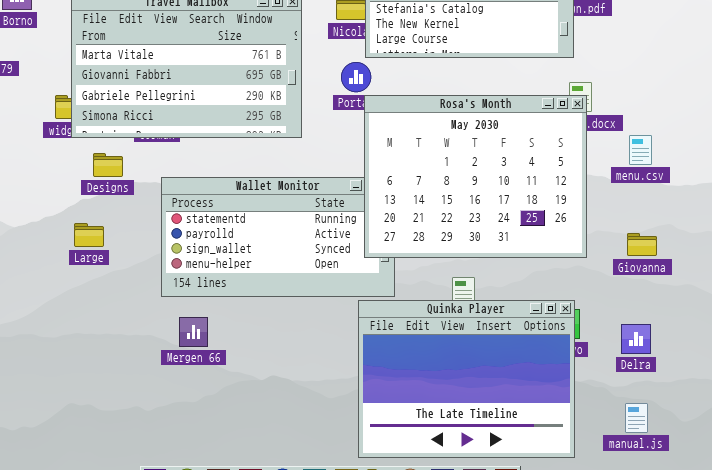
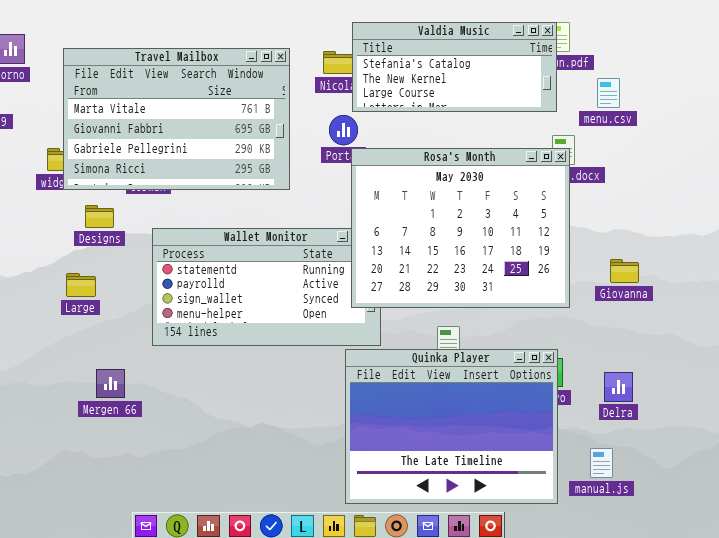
menu.csv: [629,135,652,165] -> [597,78,620,108], moved
Giovanna: [627,233,657,256] -> [610,259,639,283], moved
Mergen 66: [179,317,208,347] -> [96,369,125,398], moved
manual.js: [625,403,648,433] -> [590,448,613,478], moved

